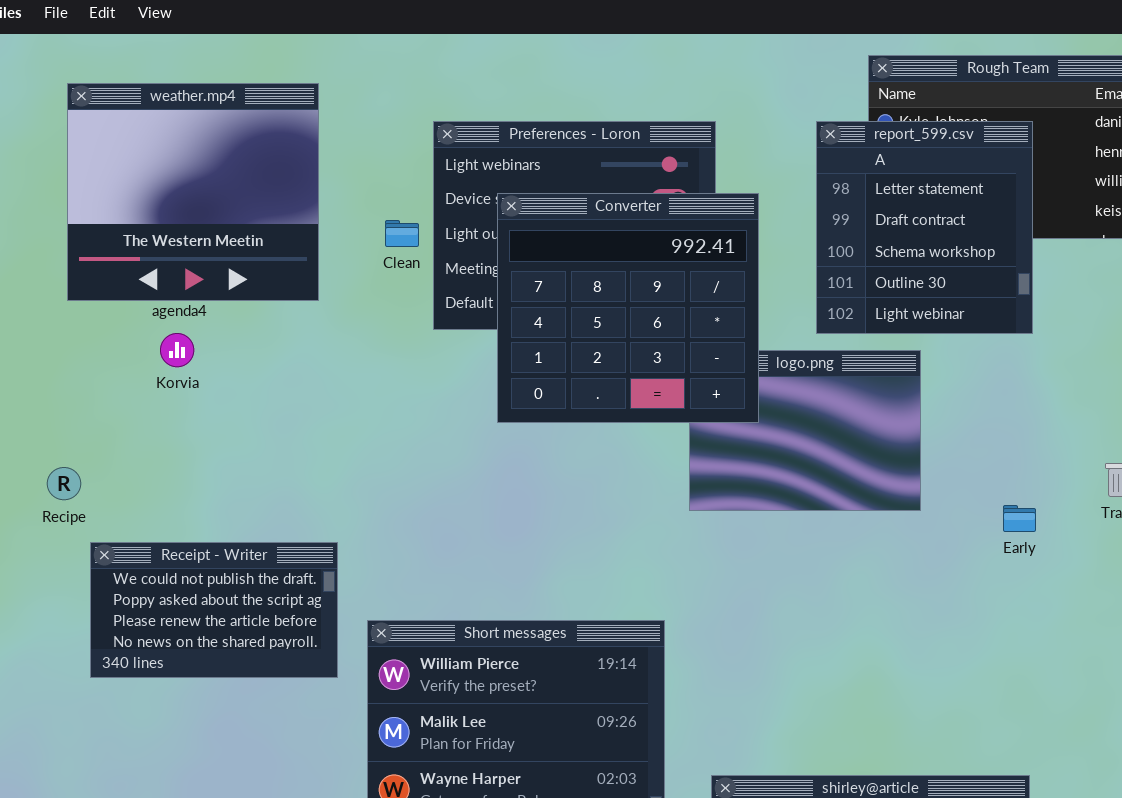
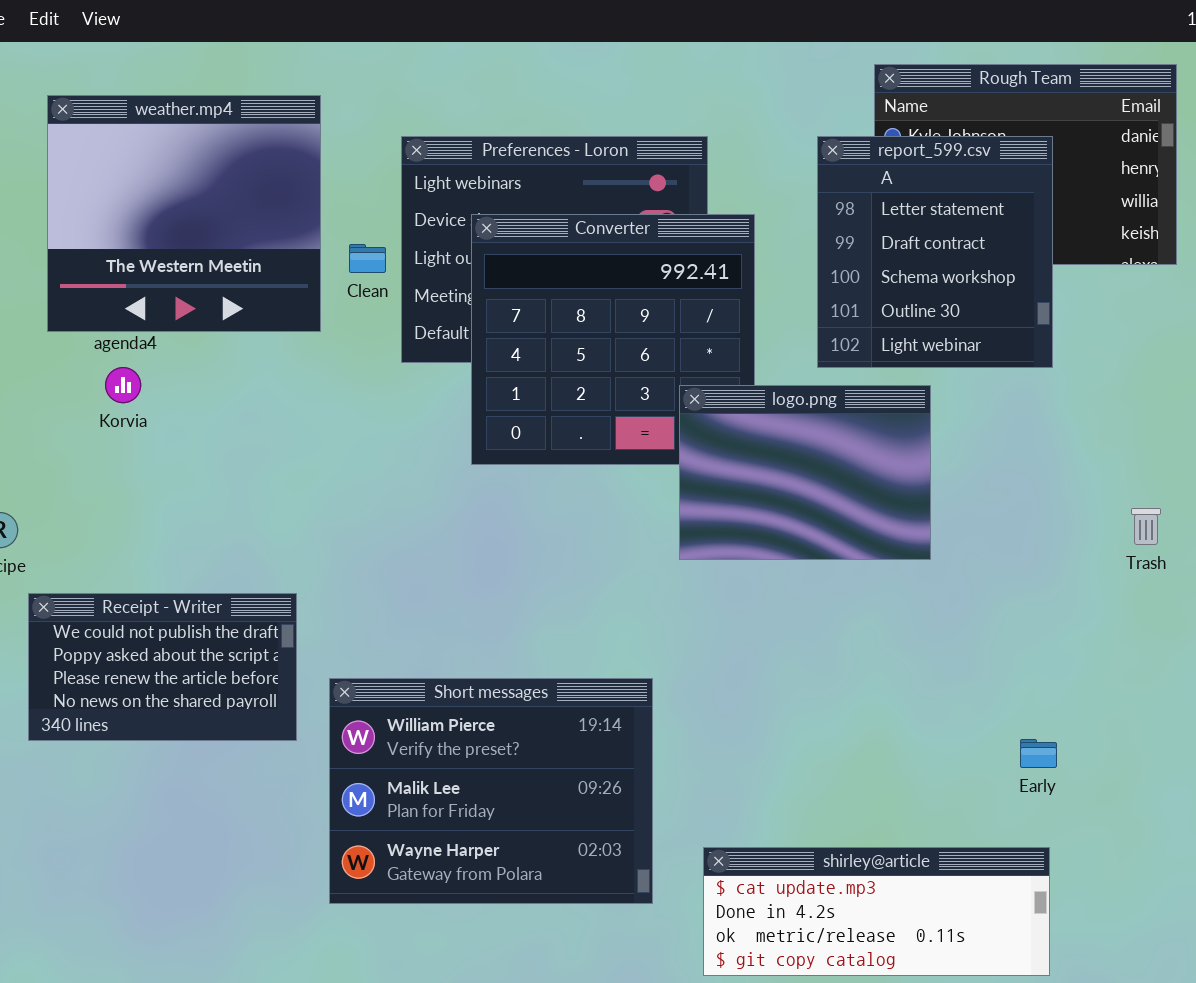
weather.mp4: [67,83,319,301] -> [47,95,321,332], moved
logo.png: [689,350,921,511] -> [679,385,931,560], raised
Early: [1003,505,1036,532] -> [1020,739,1057,768], moved

